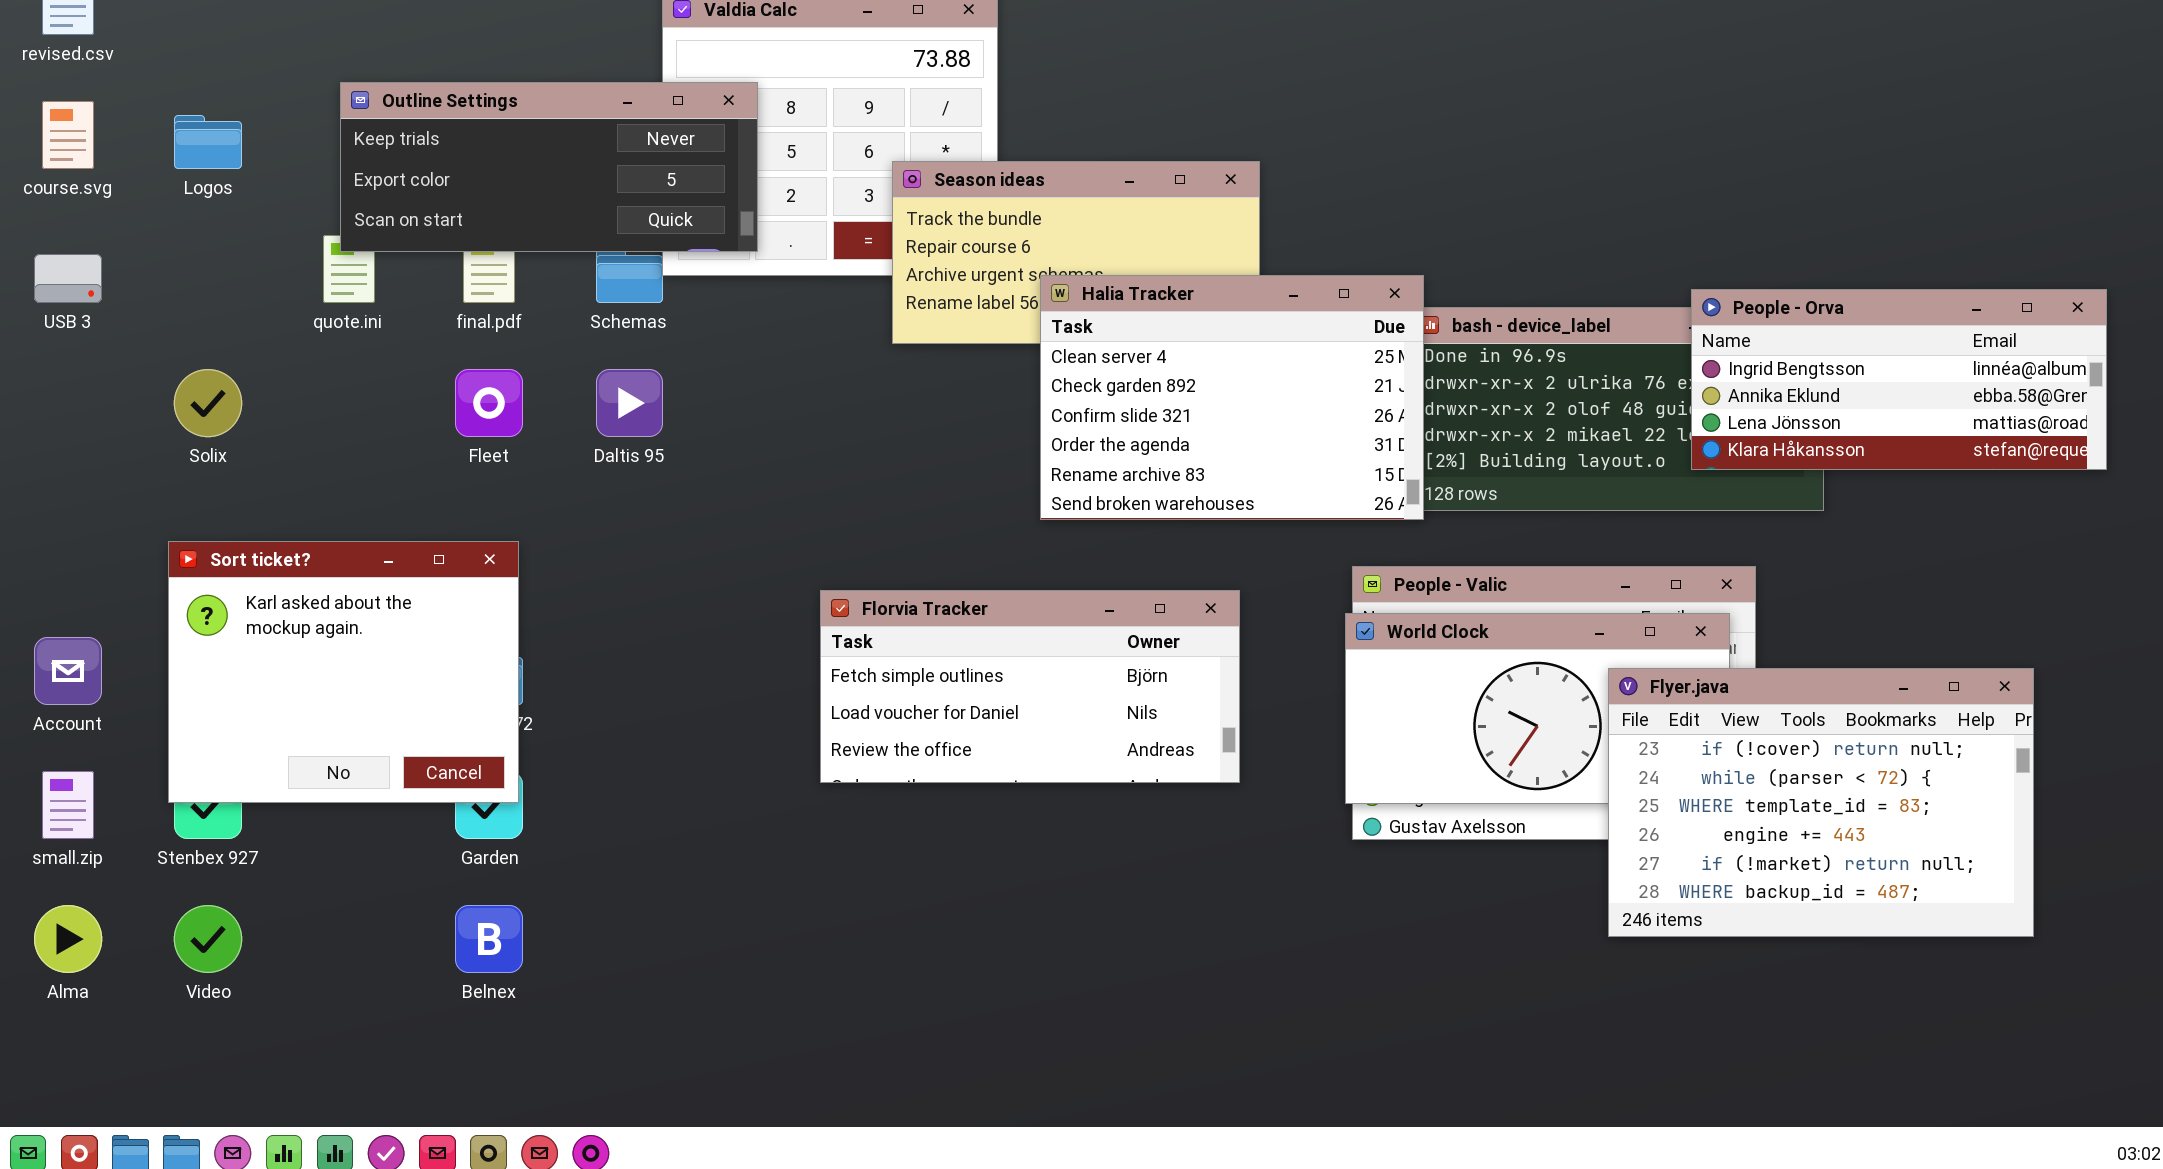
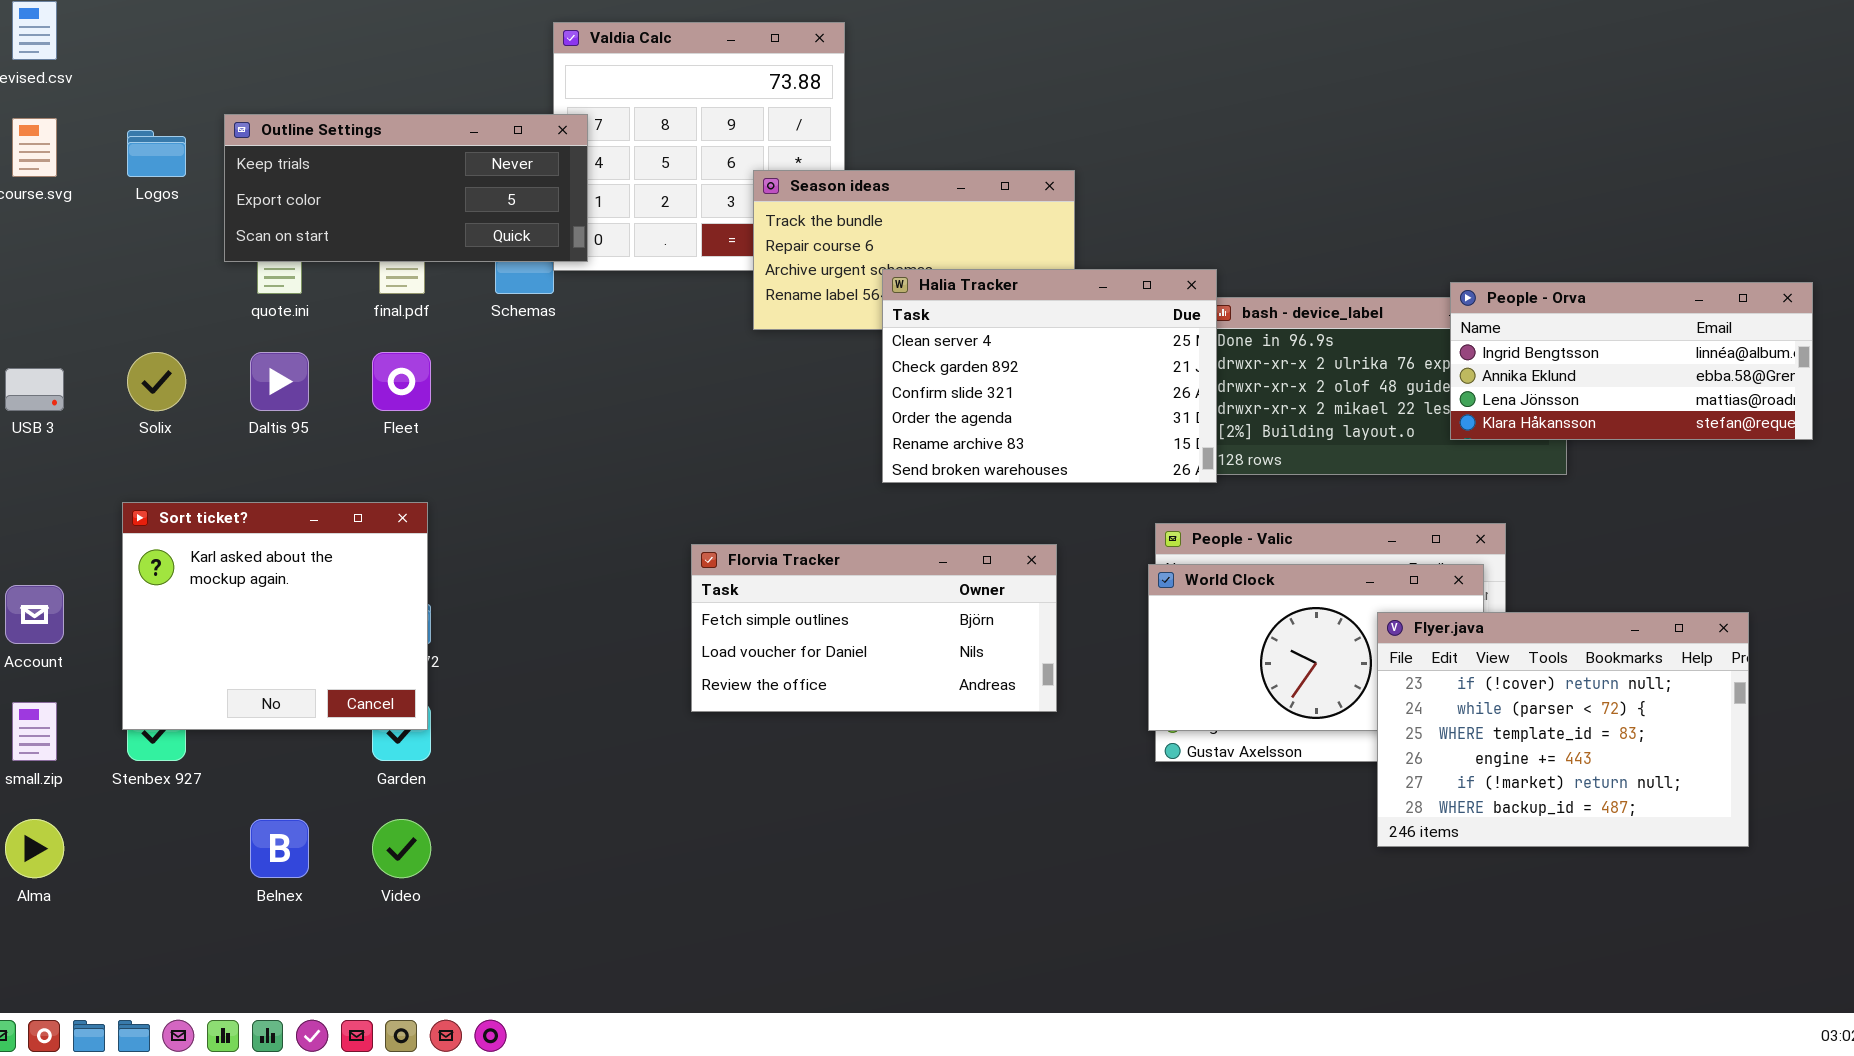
Outline Settings: [340,82,758,252] -> [224,114,588,262], moved
USB 3: [34,254,102,303] -> [5,368,64,411], moved
Daltis 95: [596,369,663,437] -> [250,352,309,411], moved
Video: [174,905,242,973] -> [372,819,431,878], moved
Belnex: [455,905,523,973] -> [250,819,309,878], moved

